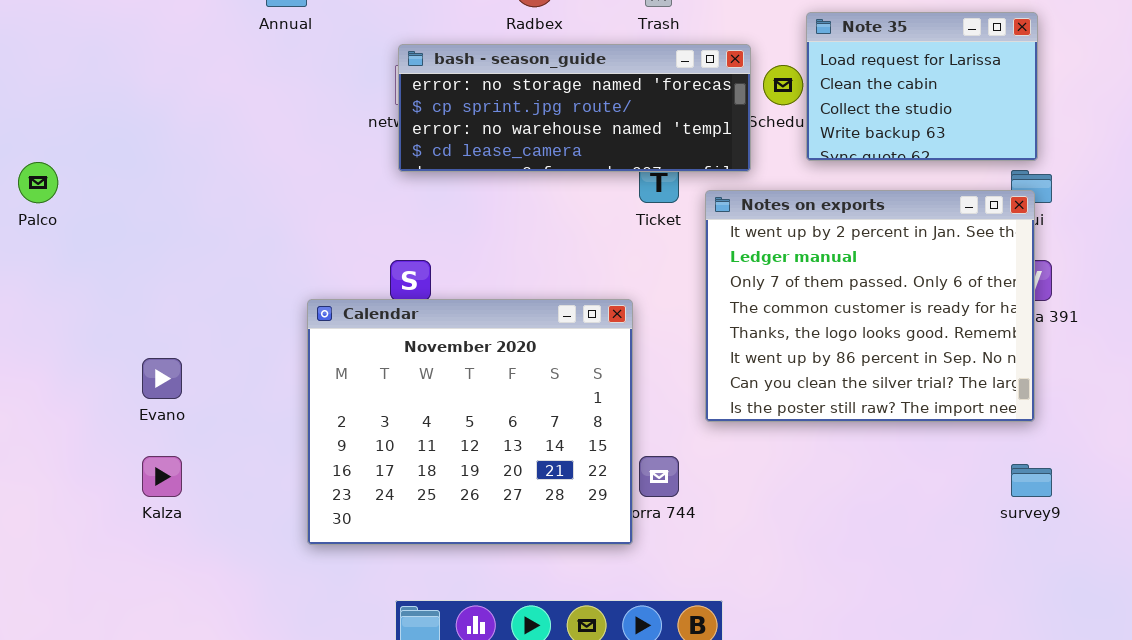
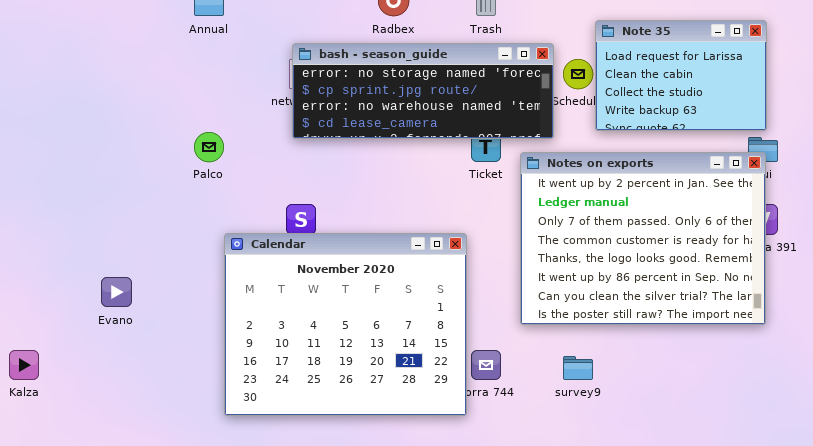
Palco: [18,162,58,203] -> [194,132,224,162], moved
Kalza: [142,456,182,497] -> [9,350,39,380], moved
survey9: [1011,464,1052,497] -> [563,356,593,380], moved

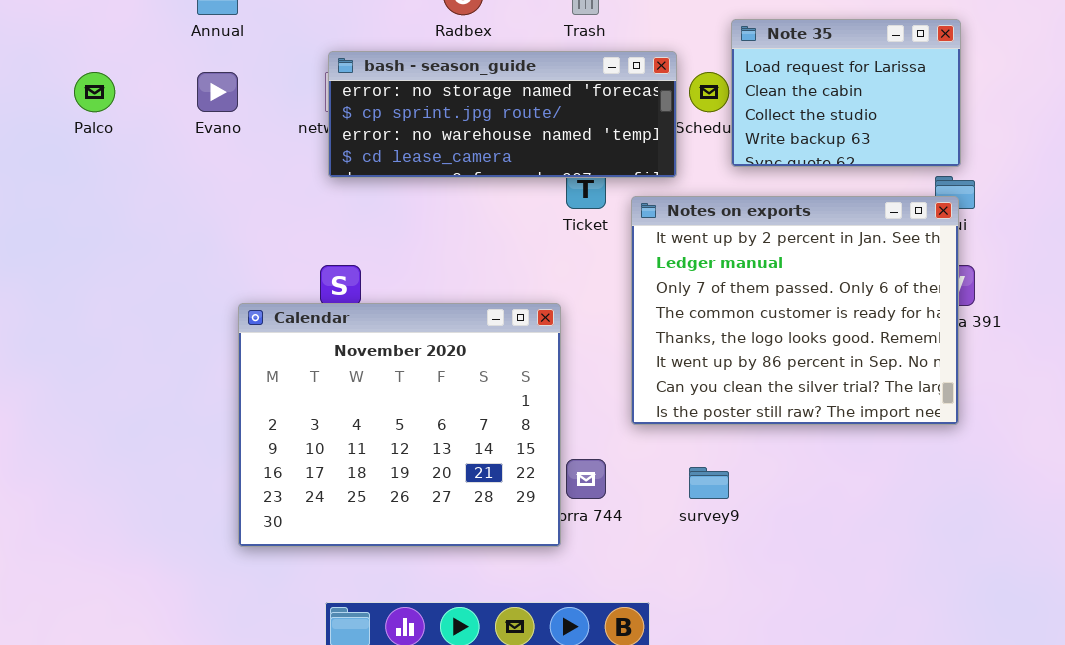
Palco: [194,132,224,162] -> [74,72,115,112], moved
Evano: [101,277,132,307] -> [197,72,238,112], moved

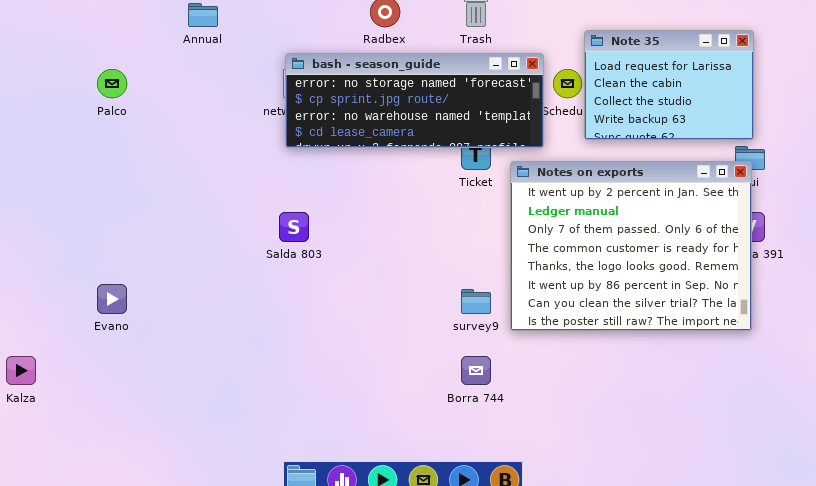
Evano: [197,72,238,112] -> [97,284,127,314], moved
Calendar: [238,303,561,547] -> none, closed
survey9: [689,467,729,499] -> [461,289,491,314], moved

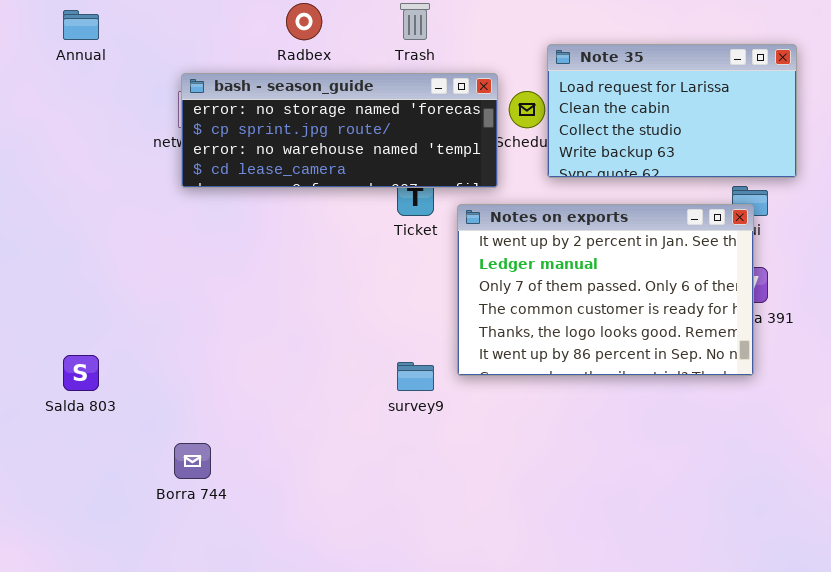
Note 35: [584,30,754,140] -> [547,44,797,178], resized
Notes on exports: [510,161,752,331] -> [457,204,754,376], resized
Salda 803: [279,212,309,242] -> [63,355,99,391], moved
Borra 744: [461,356,491,385] -> [174,443,211,479], moved

